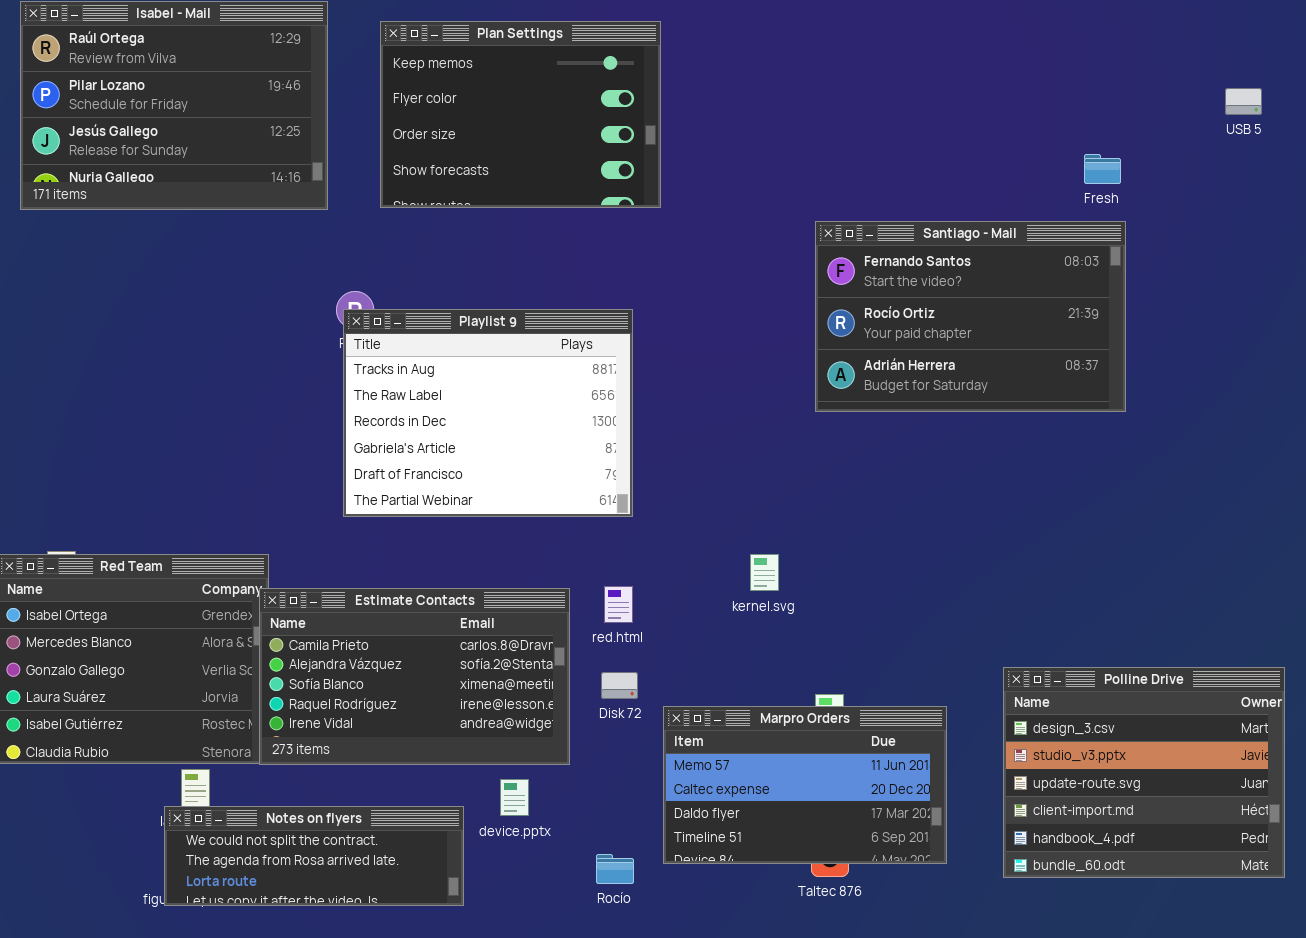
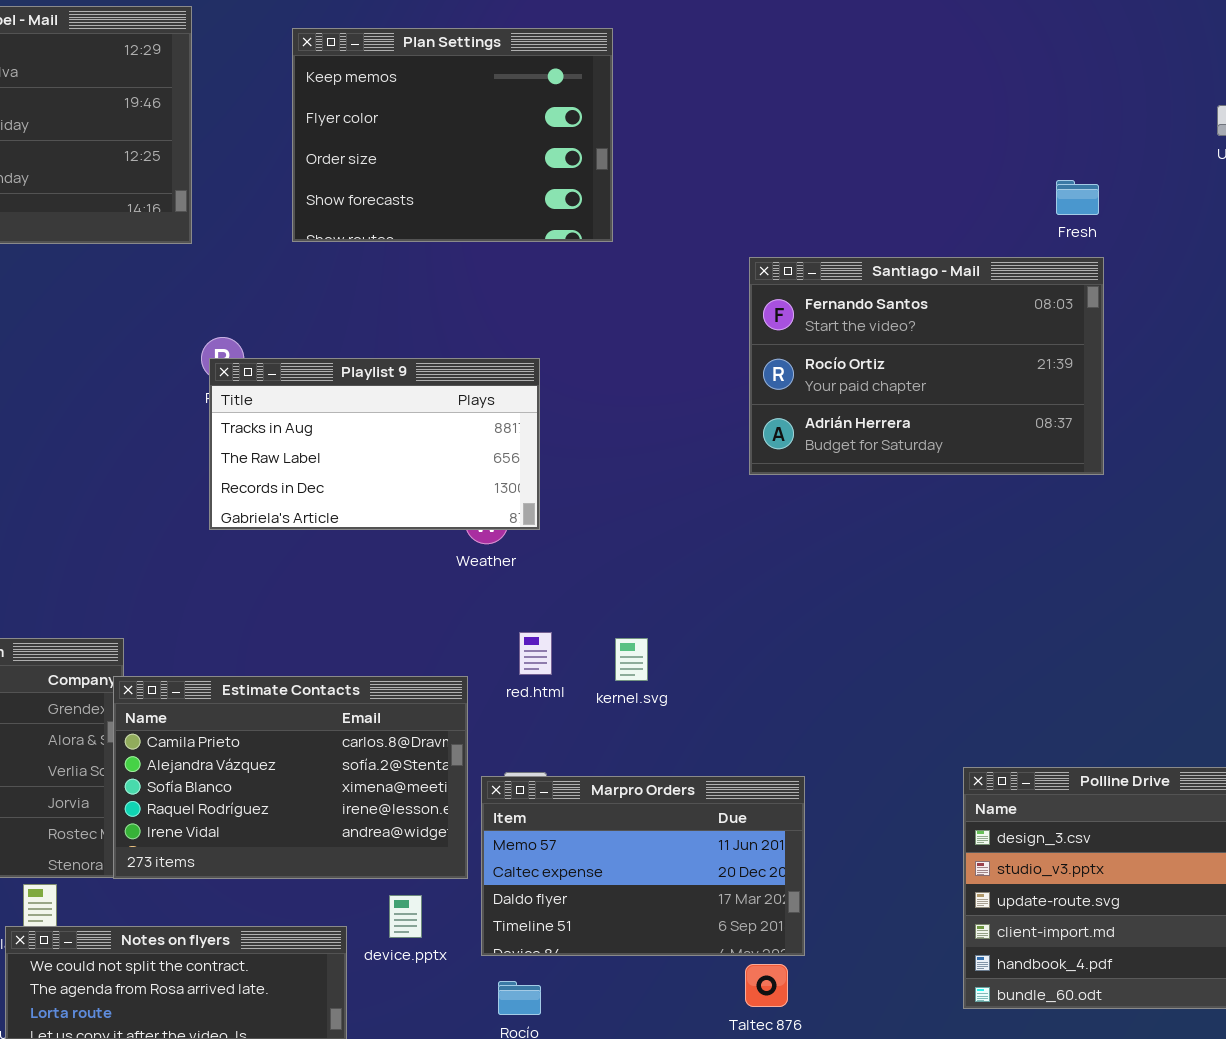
Plan Settings: [380,21,661,208] -> [292,28,613,242], moved
Playlist 9: [343,309,633,517] -> [209,358,540,530], resized
kernel.svg: [750,554,779,591] -> [615,638,648,681], moved
red.html: [604,586,633,623] -> [519,632,552,675], moved
Marpro Orders: [663,706,947,864] -> [481,776,805,956], moved

